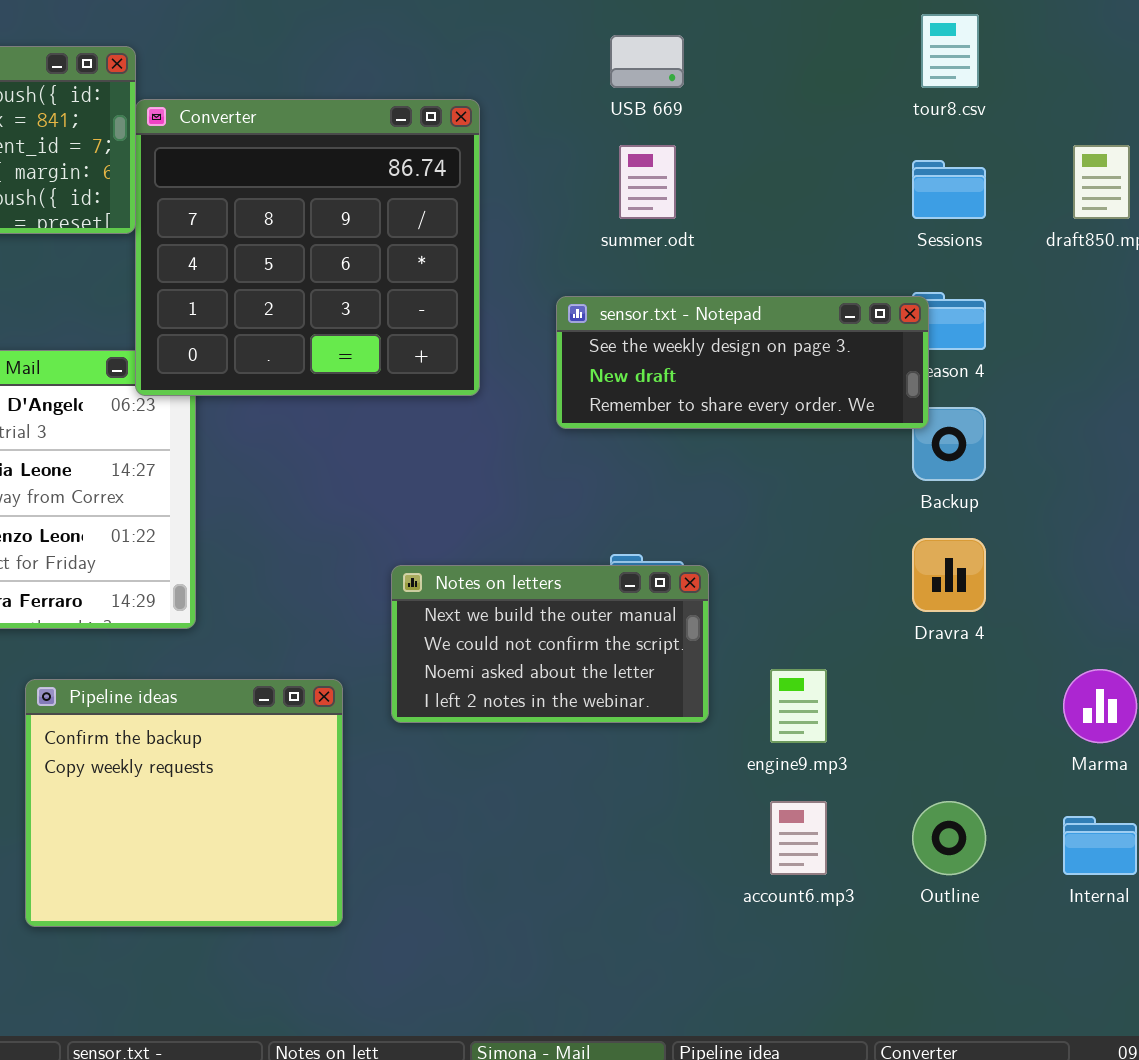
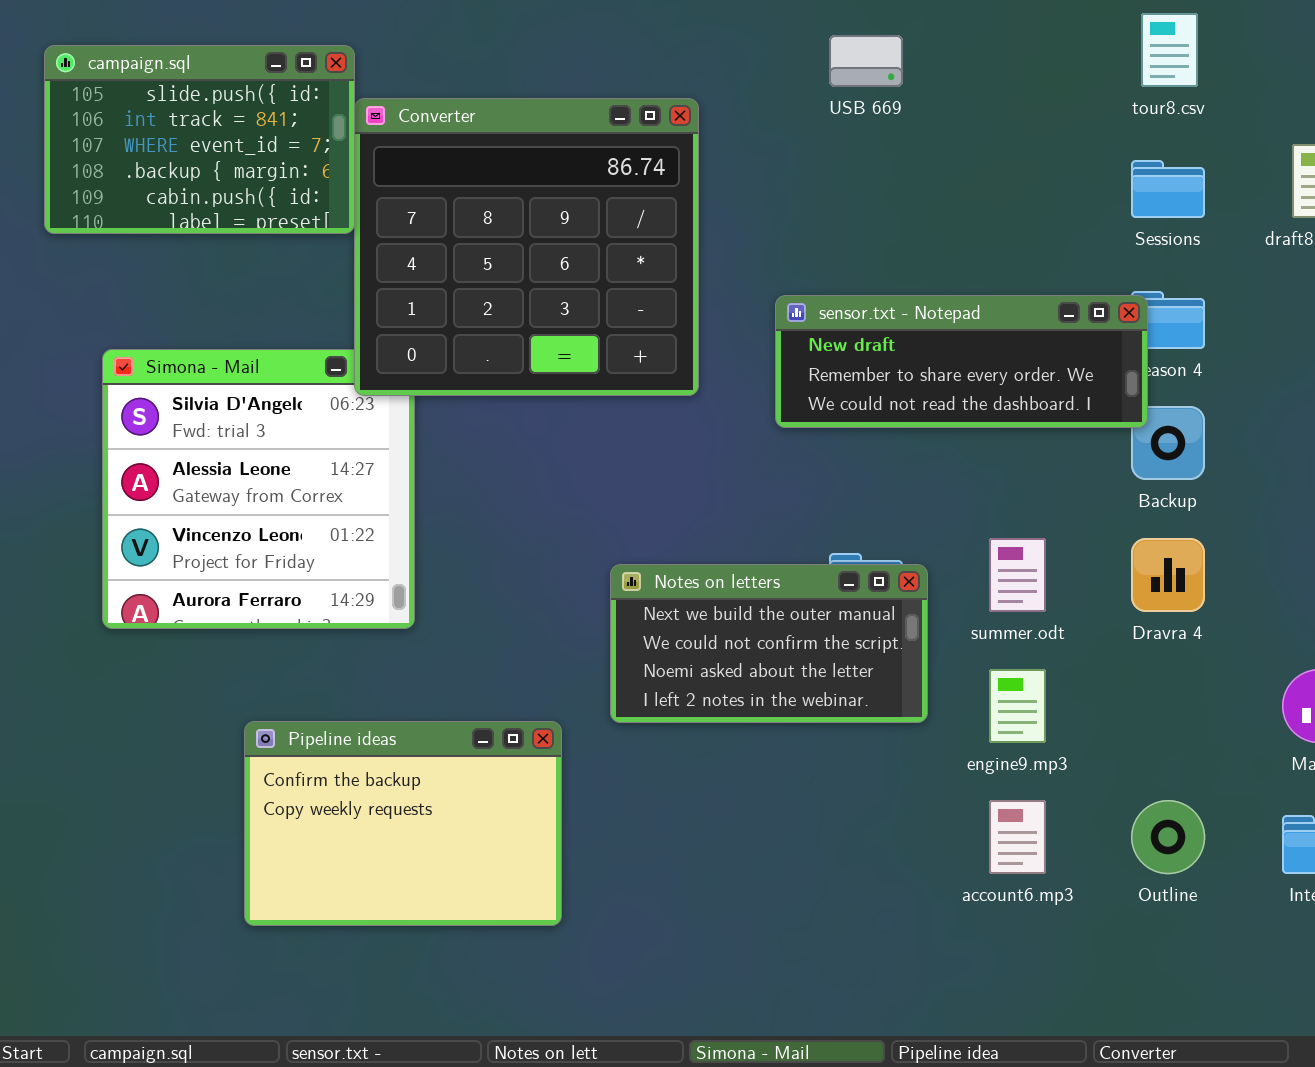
summer.odt: [619,145,676,219] -> [989,538,1046,612], moved
sensor.txt - Notepad: [556,296,929,429] -> [775,295,1148,428], scrolled down 1 row
Pipeline ideas: [25,679,343,927] -> [244,721,562,926], resized

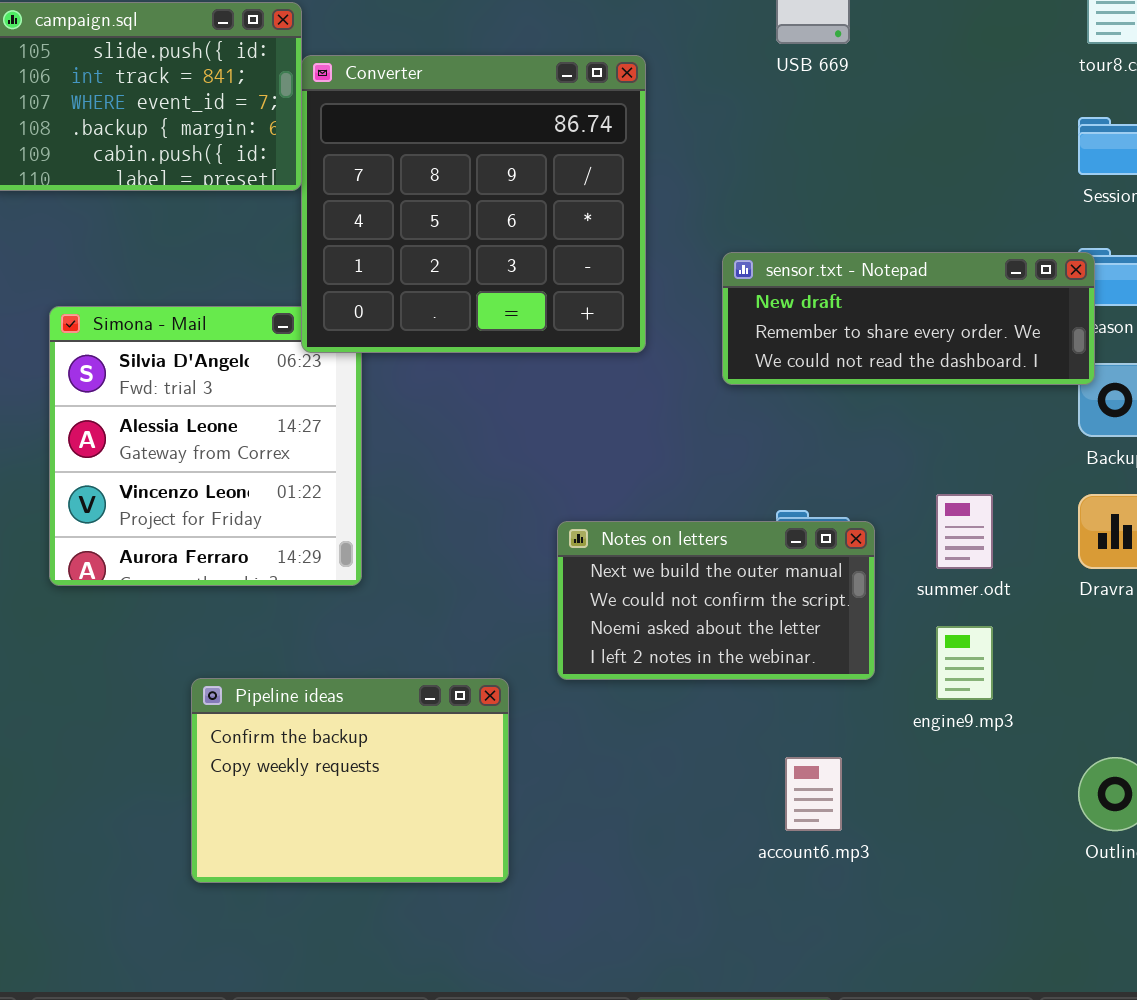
account6.mp3: [989,800,1046,874] -> [785,757,842,831], moved

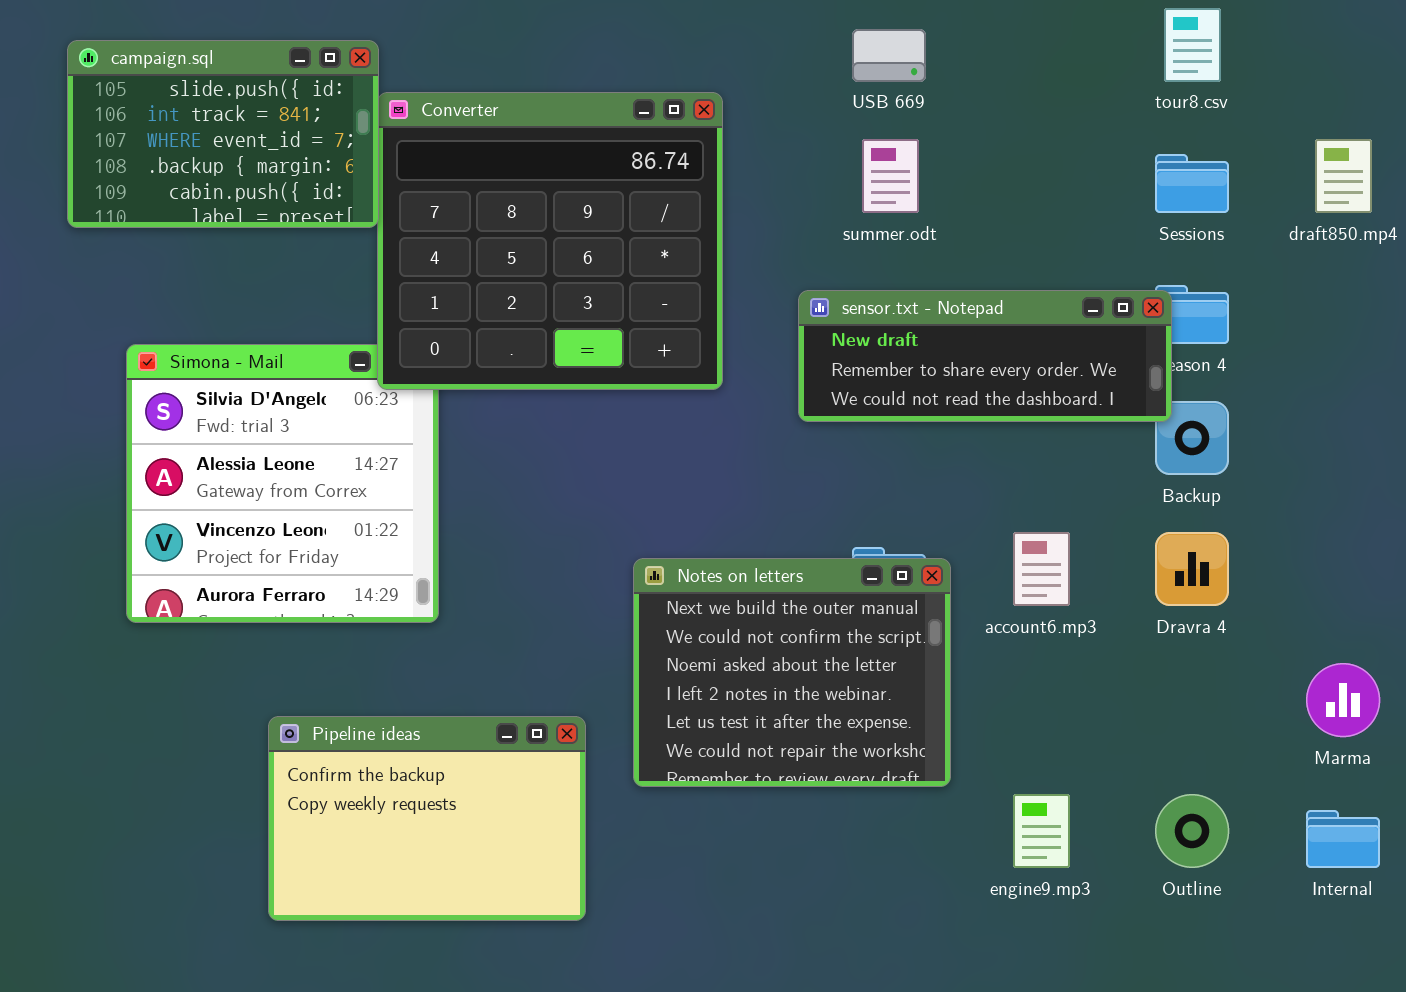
summer.odt: [936,494,993,569] -> [862,139,919,213], moved
Notes on letters: [557,521,875,680] -> [633,558,951,787], resized
engine9.mp3: [936,626,993,700] -> [1013,794,1070,868], moved
account6.mp3: [785,757,842,831] -> [1013,532,1070,606], moved

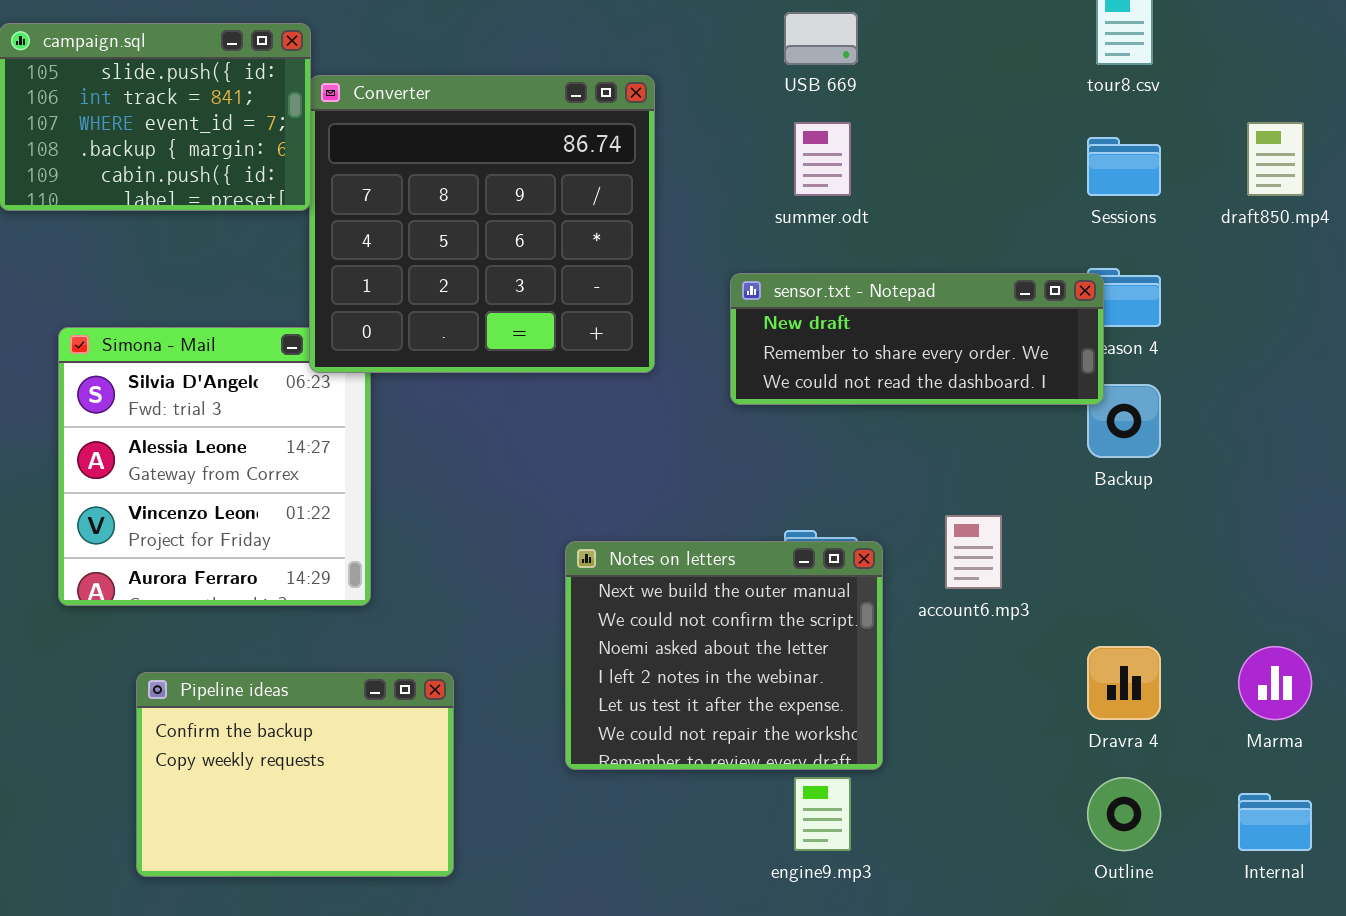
Dravra 4: [1155,532,1229,606] -> [1087,646,1161,720], moved
Pipeline ideas: [268,716,586,921] -> [136,672,454,877], moved
engine9.mp3: [1013,794,1070,868] -> [794,777,851,851], moved

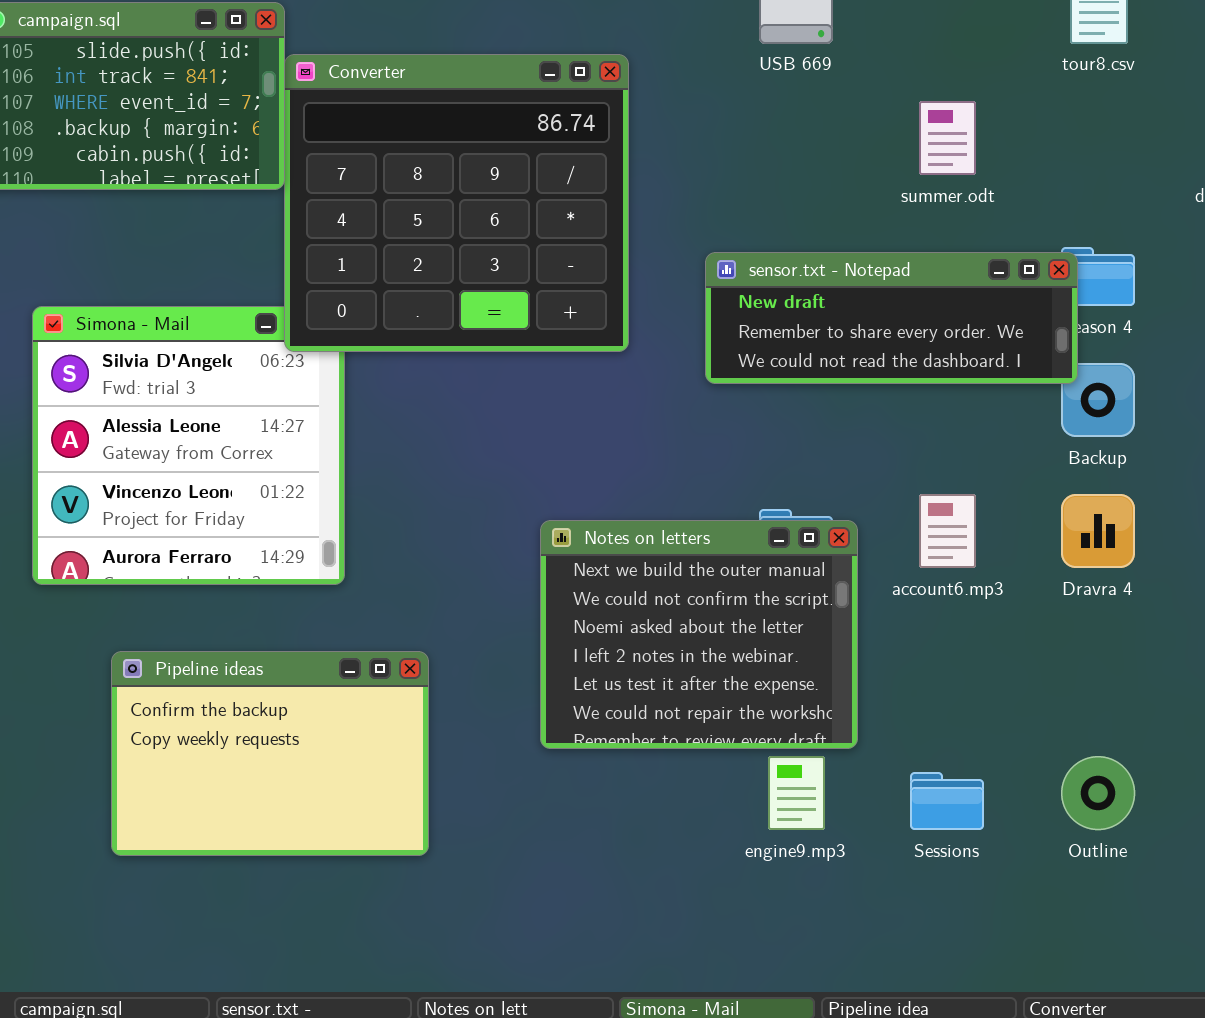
summer.odt: [794,122,851,196] -> [919,101,976,175], moved
Sessions: [1087,137,1161,196] -> [910,772,984,830], moved
Dravra 4: [1087,646,1161,720] -> [1061,494,1135,568], moved

